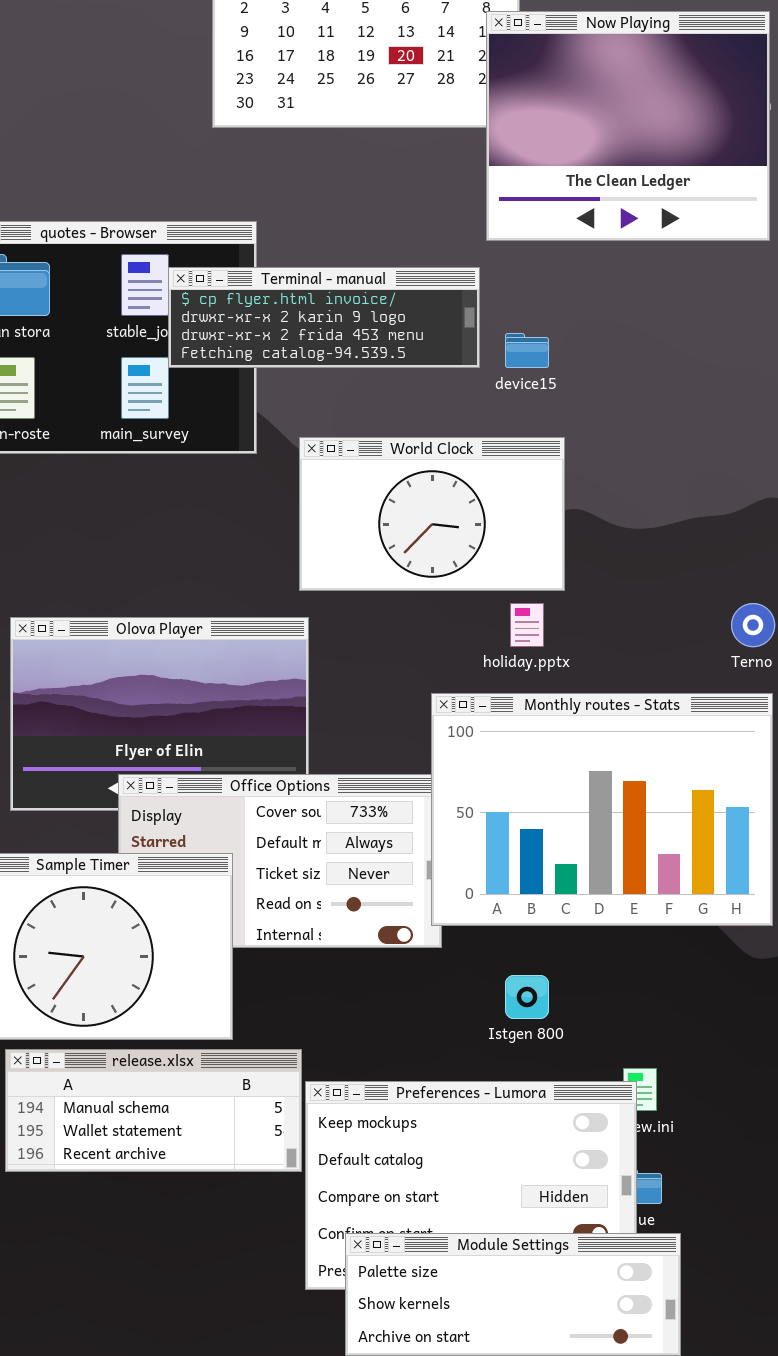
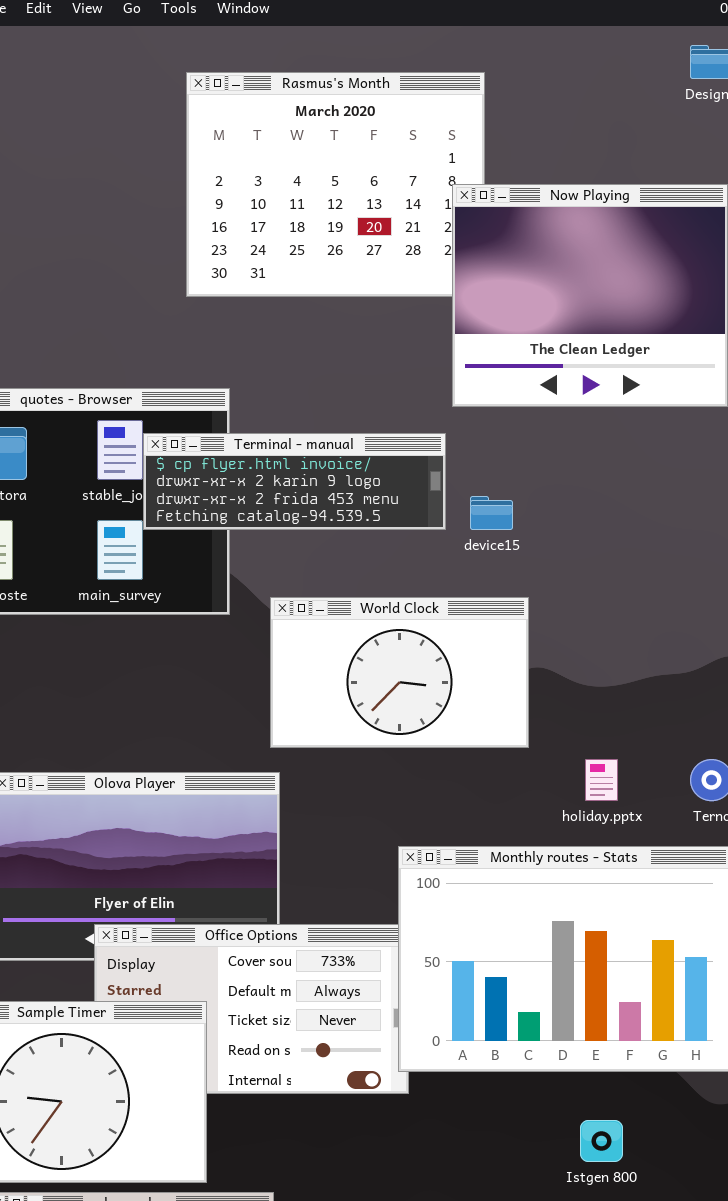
holiday.pptx: [510,603,544,647] -> [585,759,618,801], moved
Istgen 800: [505,975,549,1019] -> [580,1120,623,1162], moved

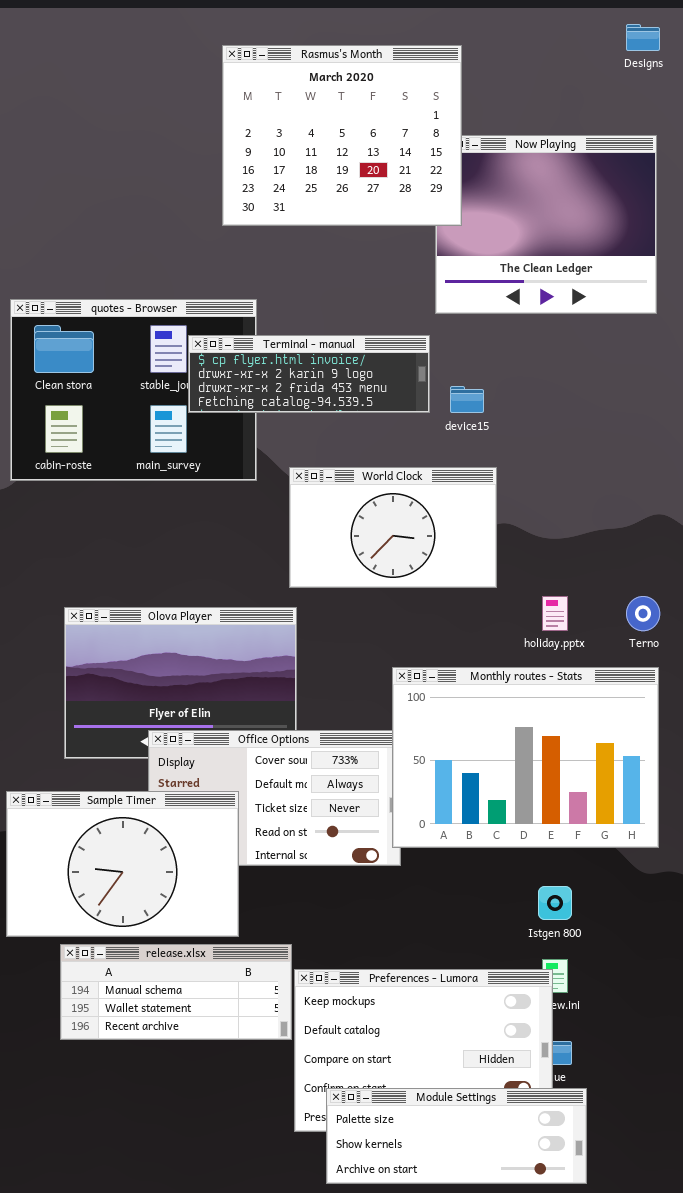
Rasmus's Month: [186,72,485,297] -> [222,45,462,226], raised

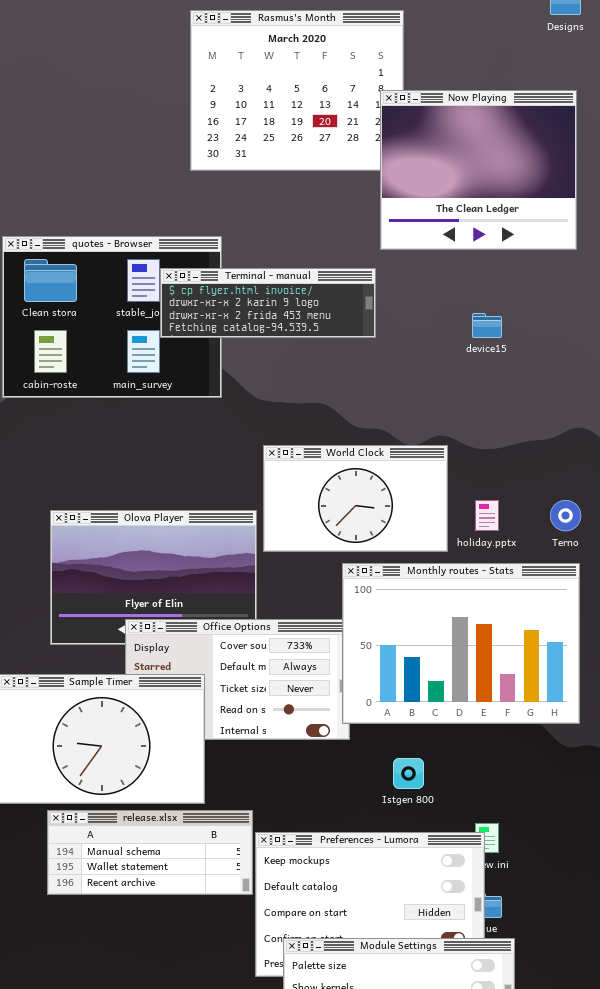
Now Playing: [435,135,657,314] -> [380,90,577,250], raised
device15: [450,386,484,413] -> [472,313,502,338], moved
World Clock: [289,467,497,588] -> [263,445,448,552], moved
Istgen 800: [538,886,572,920] -> [393,758,424,789], moved

